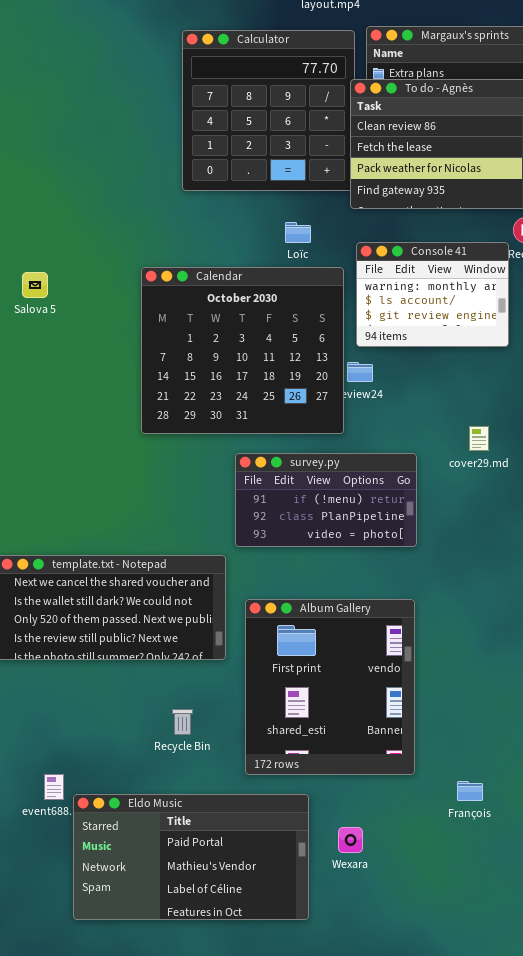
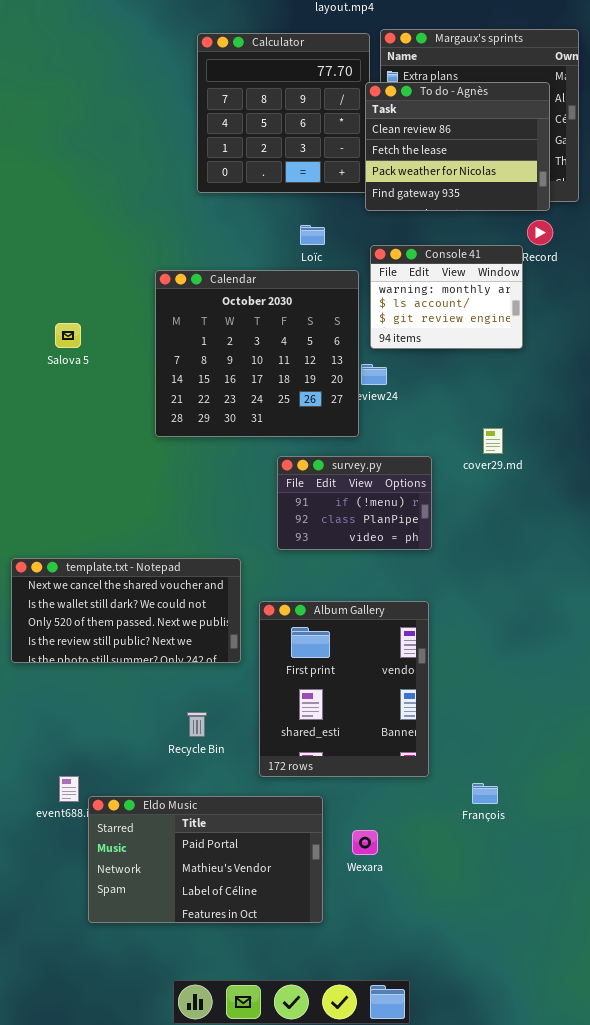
Salova 5: [22,272,48,298] -> [55,323,81,348], moved
survey.py: [235,453,417,547] -> [277,456,432,550], resized

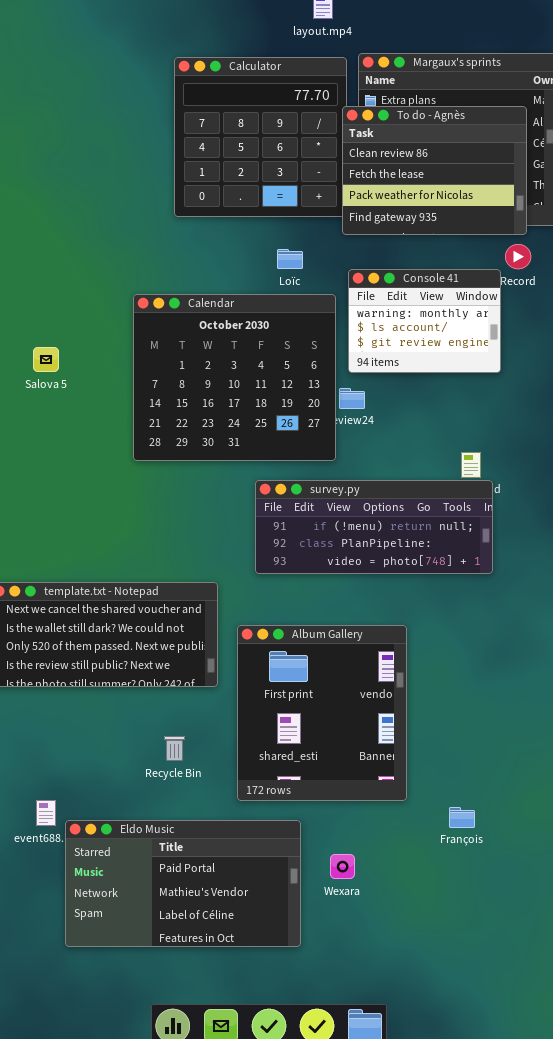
survey.py: [277,456,432,550] -> [255,480,493,574], resized

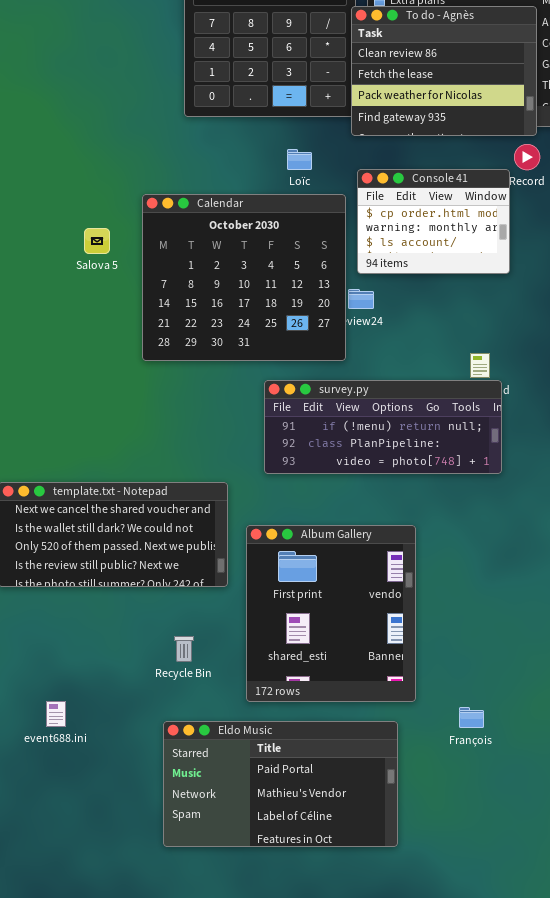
Console 41: [348,269,501,373] -> [357,169,510,274], scrolled up 1 row
Salova 5: [33,347,59,372] -> [84,228,110,254], moved
Eldo Music: [65,820,301,947] -> [163,721,398,847], moved

